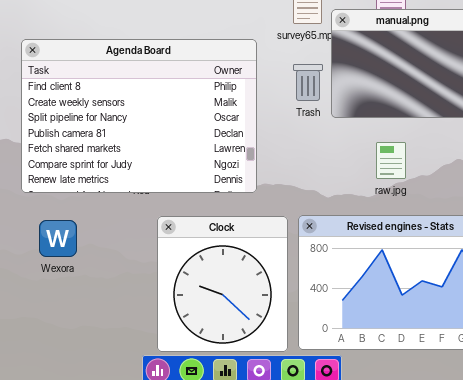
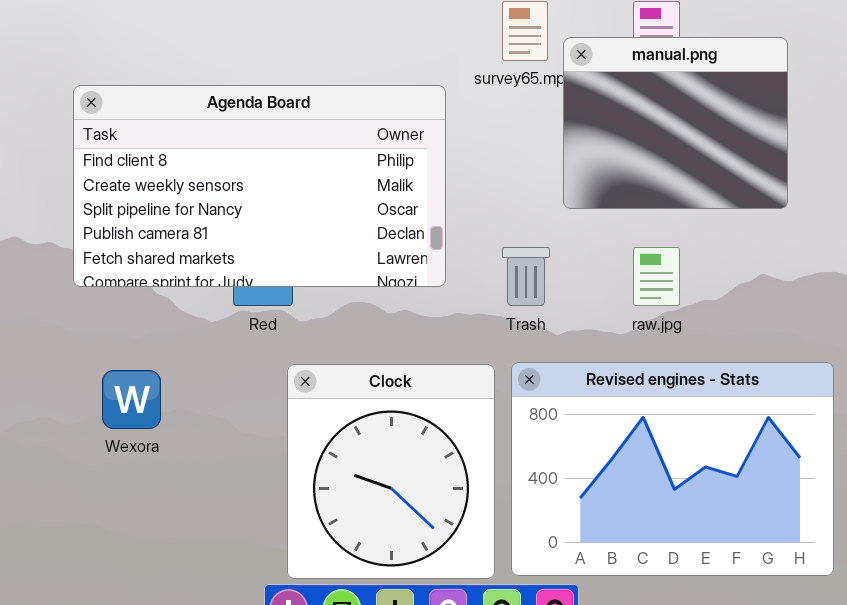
Agenda Board: [21,39,257,193] -> [73,85,446,287], resized
Trash: [293,64,323,101] -> [502,247,550,306], moved

